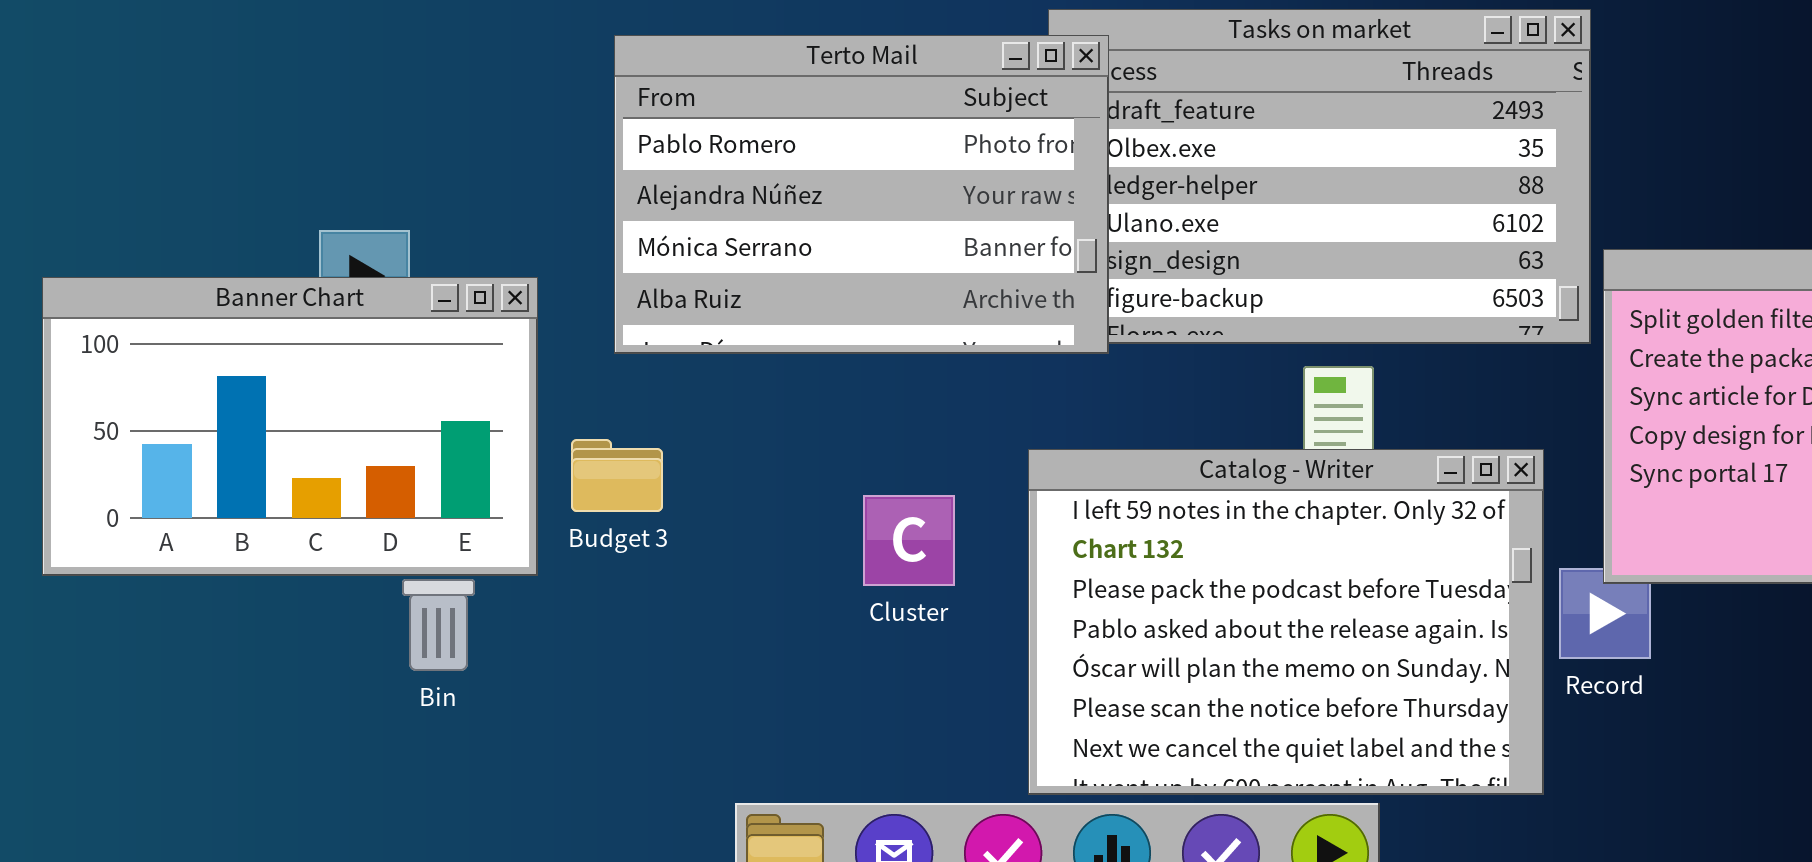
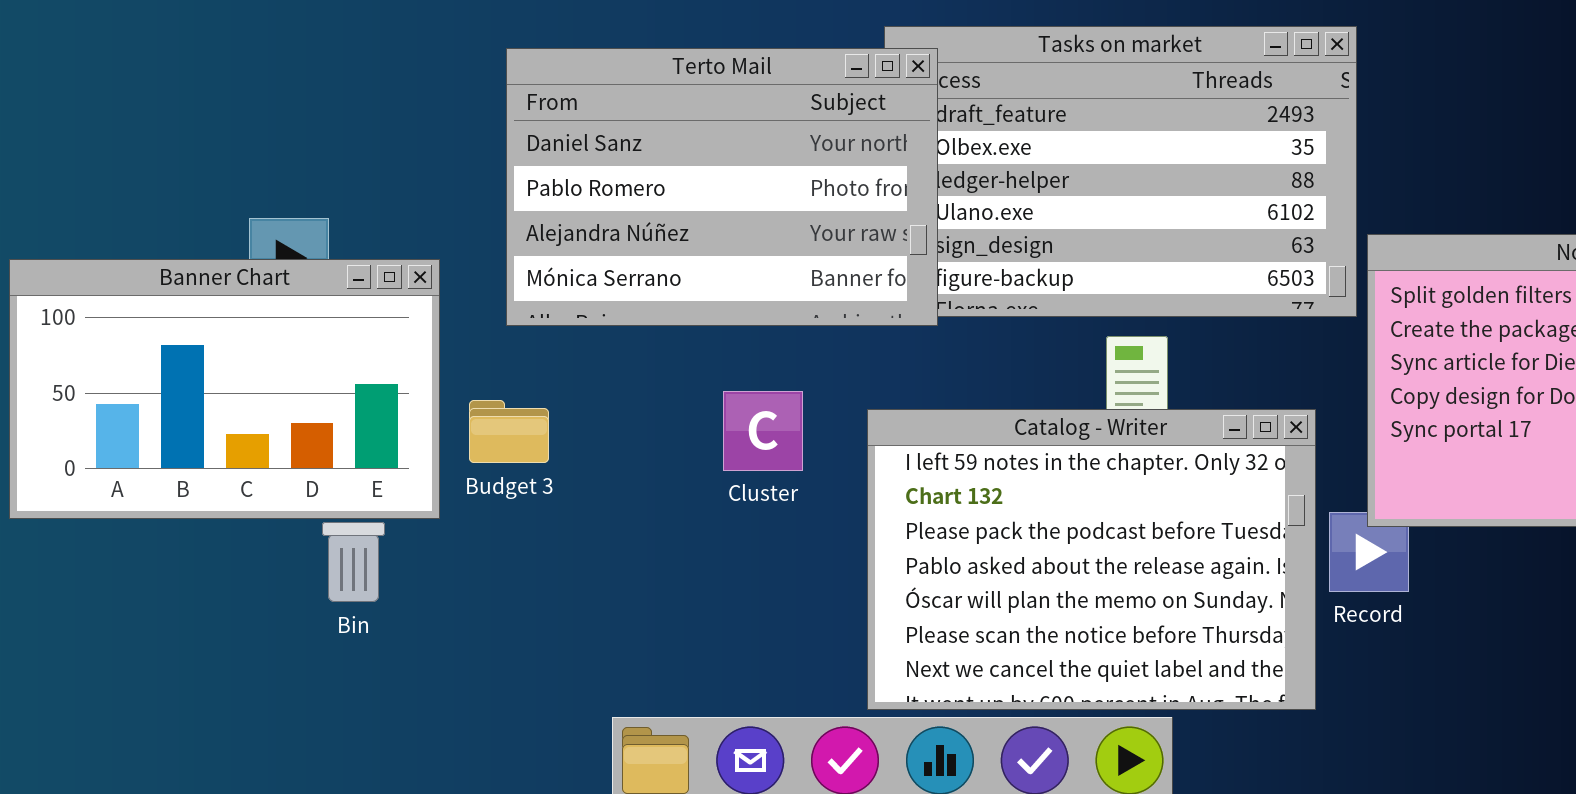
Terto Mail: [614,35,1109,354] -> [506,48,938,326], scrolled up 1 row
Cluster: [863,495,955,586] -> [723,391,803,471], moved

